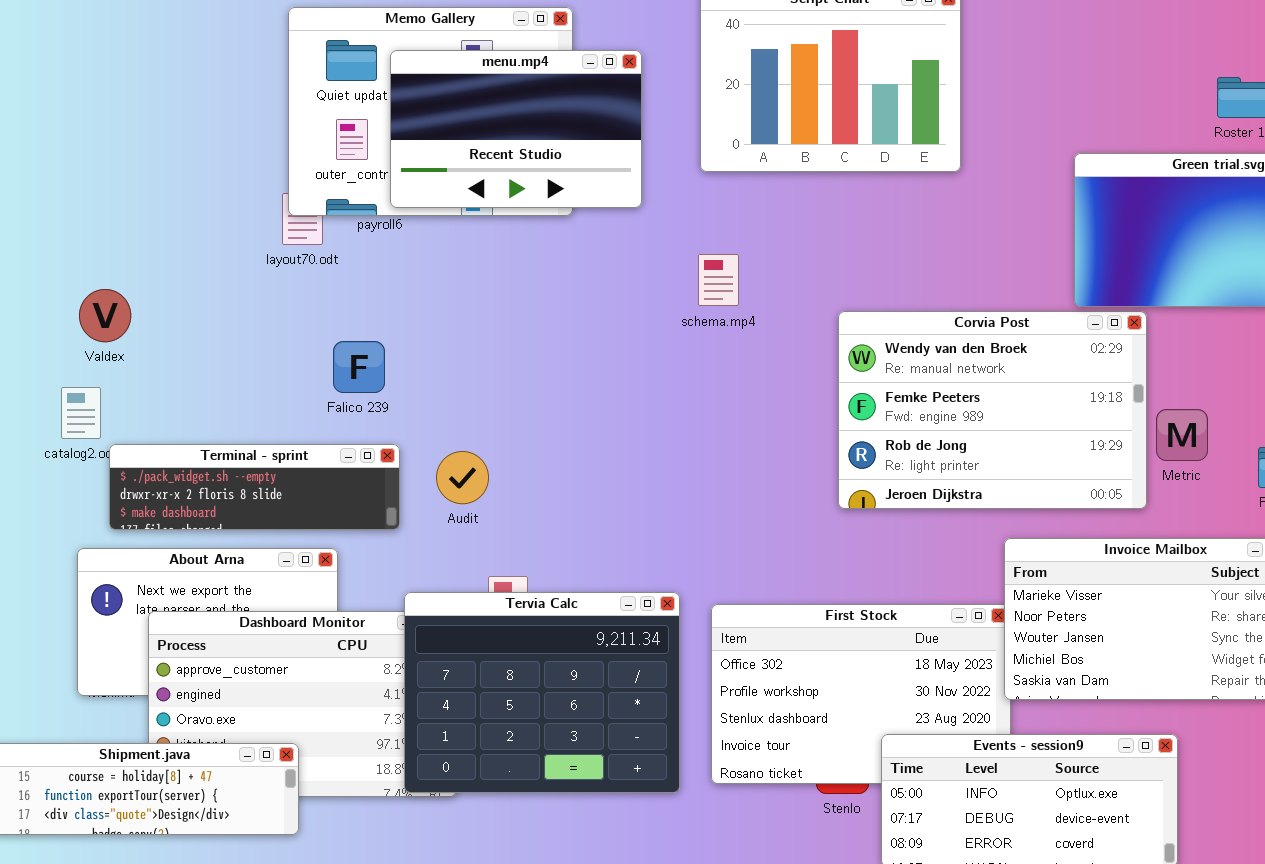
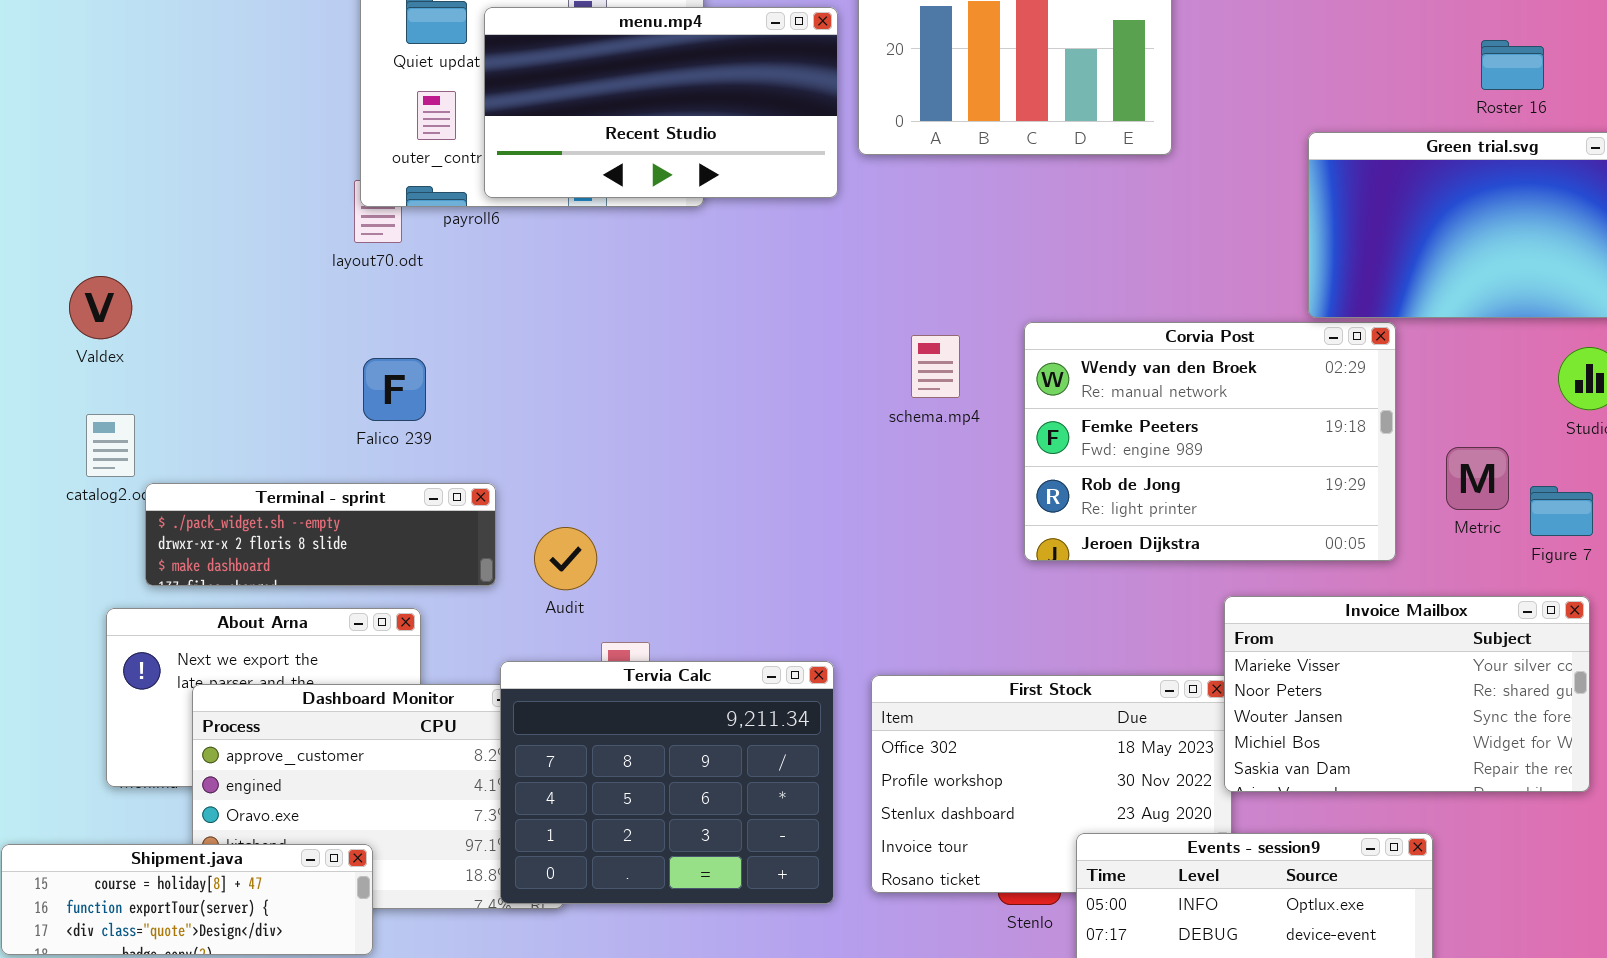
menu.mp4: [390,50,642,208] -> [484,7,838,198], resized
schema.mp4: [698,254,739,306] -> [911,335,960,398], moved
Valdex: [79,289,131,342] -> [69,276,132,339], moved
Falico 239: [333,341,385,393] -> [363,358,426,421], moved
Metric: [1156,409,1208,461] -> [1446,447,1509,510], moved
Audit: [436,451,489,504] -> [534,527,597,590], moved

